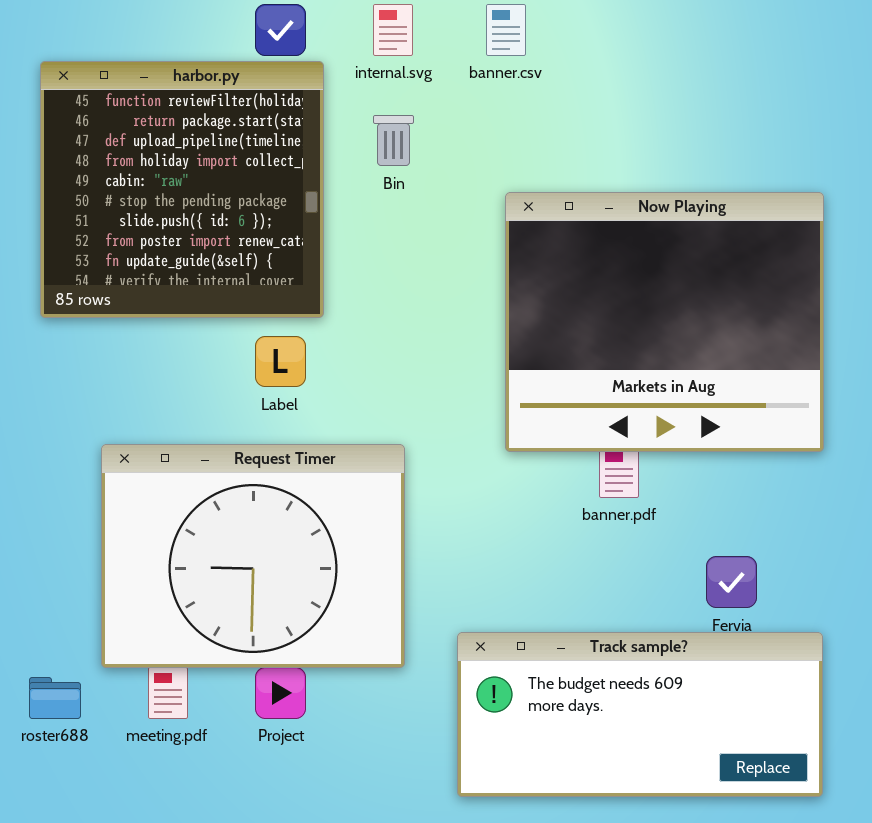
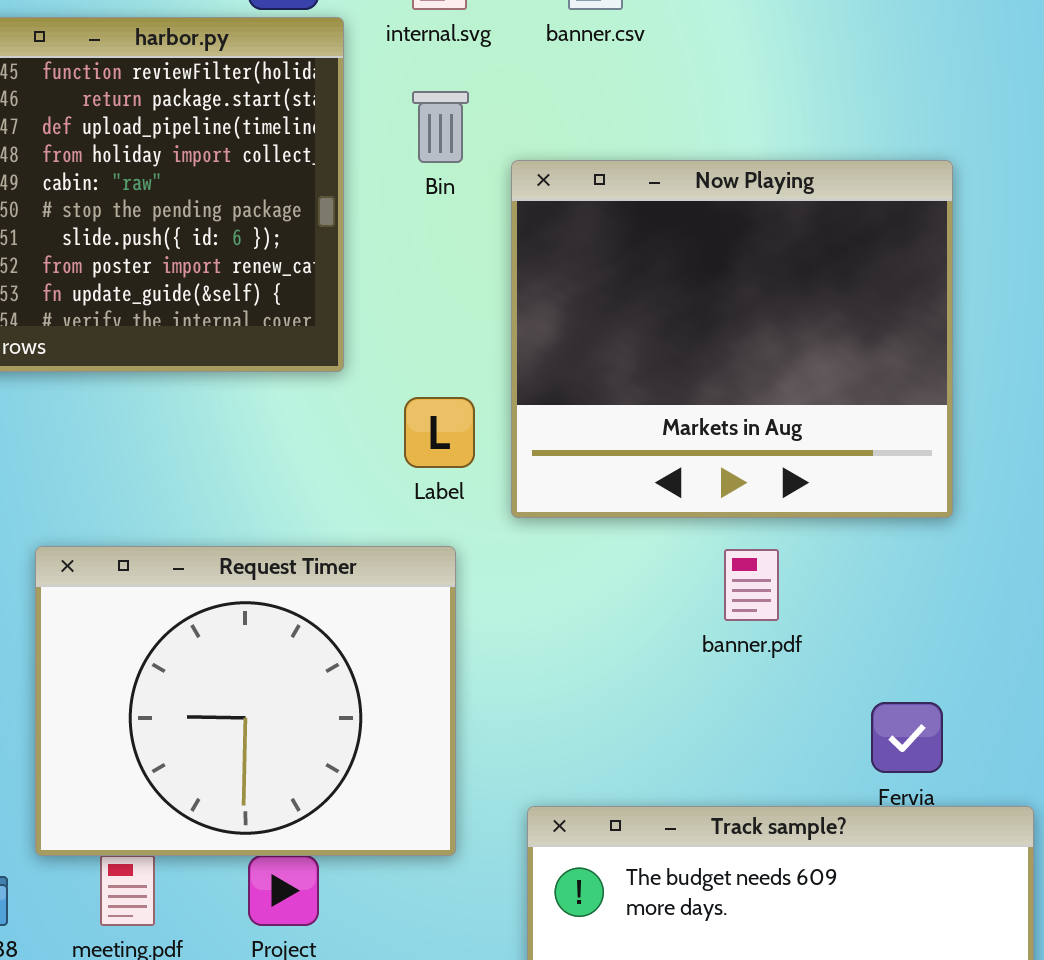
Now Playing: [505,192,824,452] -> [511,160,953,518], moved
Label: [255,336,306,387] -> [404,397,475,468], moved

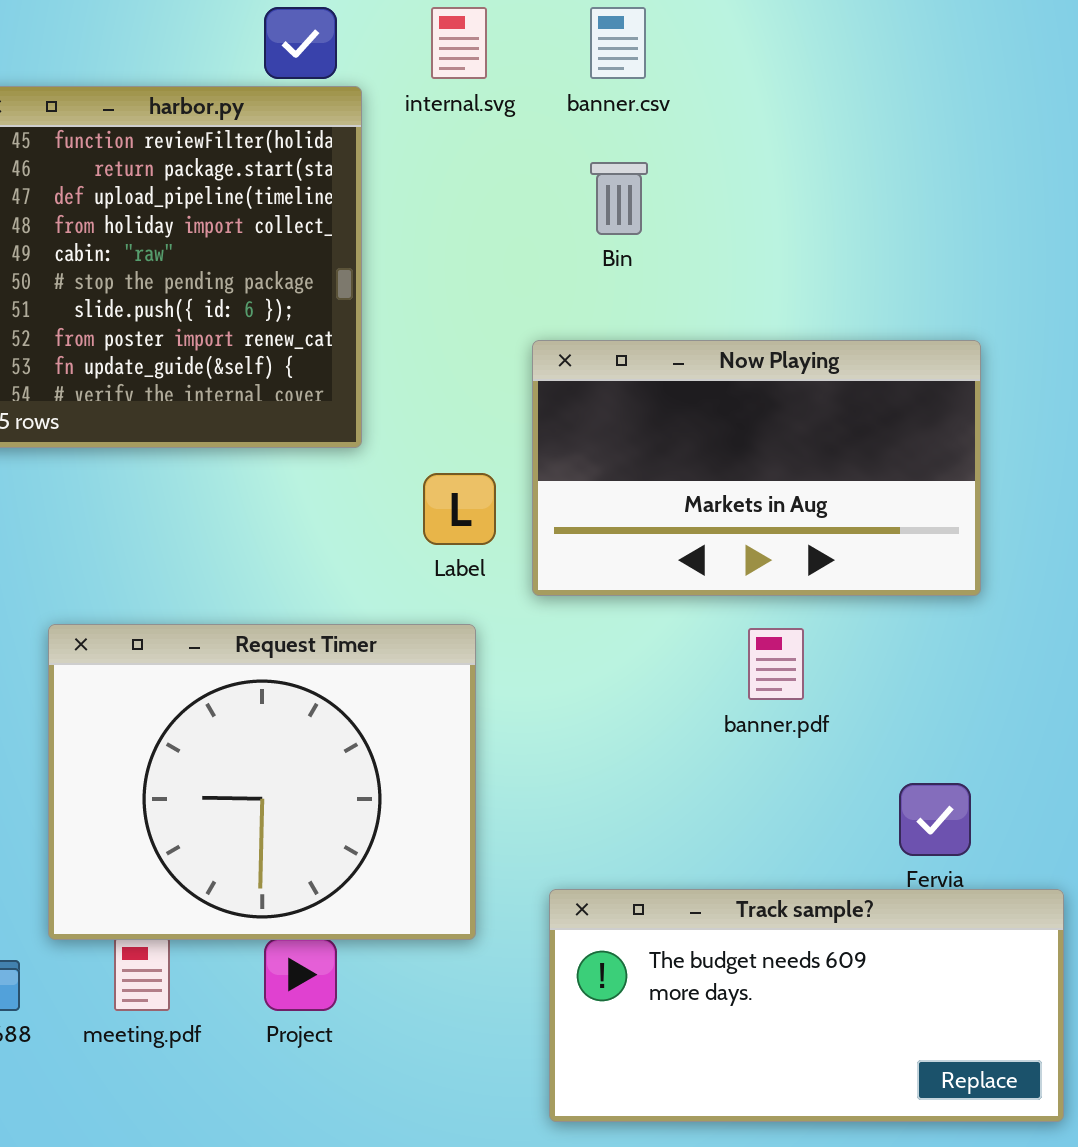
Bin: [412,91,469,163] -> [590,162,648,235], moved
Now Playing: [511,160,953,518] -> [532,340,981,596], resized

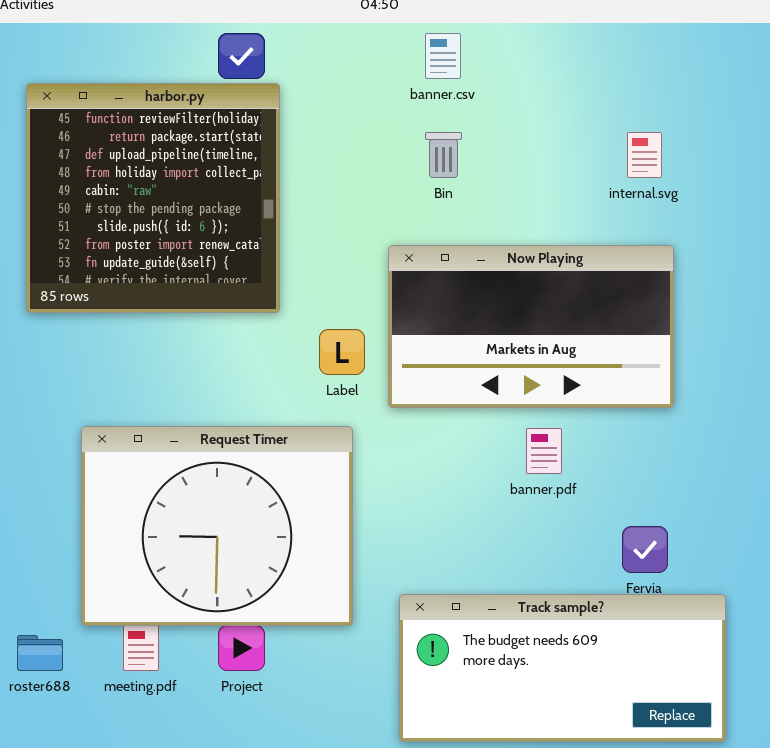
internal.svg: [431,7,487,79] -> [627,132,662,178], moved

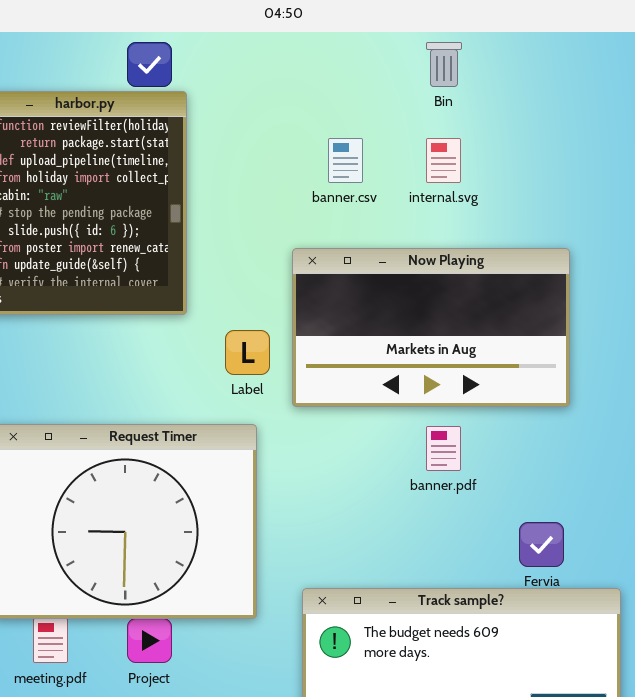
banner.csv: [425,33,461,79] -> [328,138,363,183], moved
Bin: [425,132,462,178] -> [426,42,462,87], moved
internal.svg: [627,132,662,178] -> [426,138,461,183], moved

